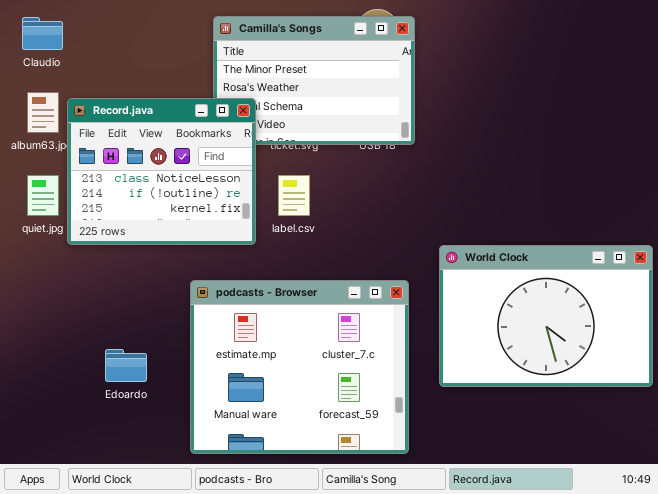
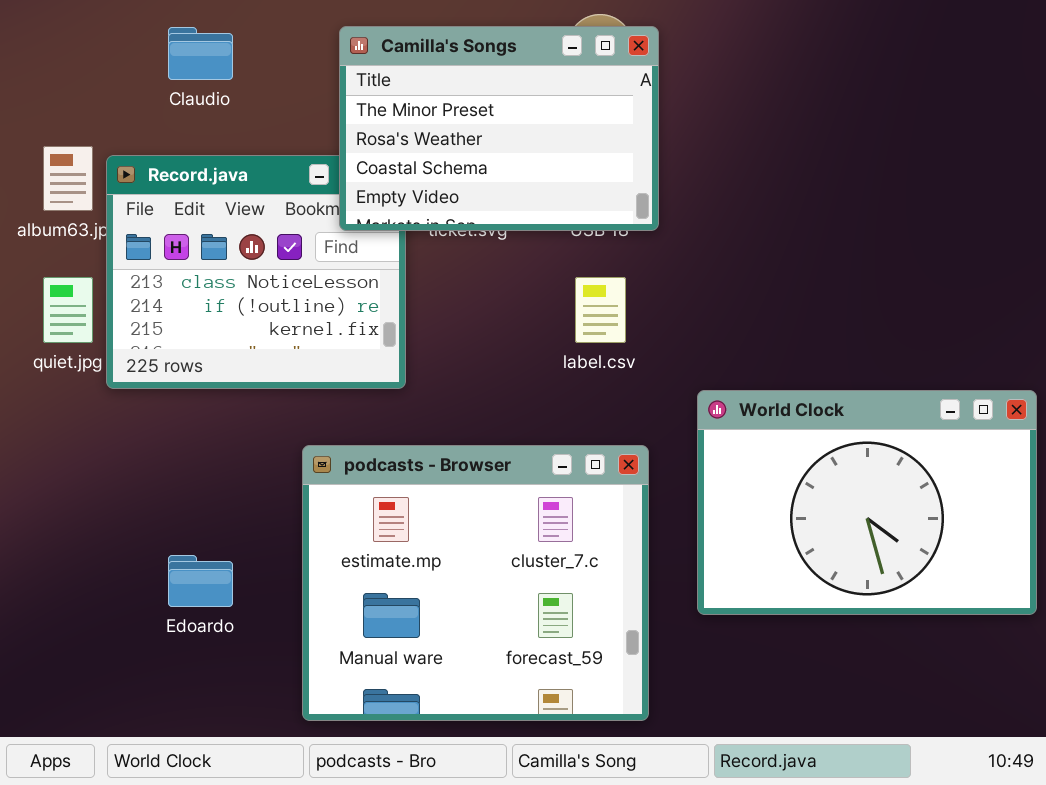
Camilla's Songs: [213,16,415,145] -> [339,26,659,231], raised
Claudio: [22,17,63,50] -> [168,27,233,80], moved
label.csv: [278,175,310,216] -> [575,277,626,343], moved

